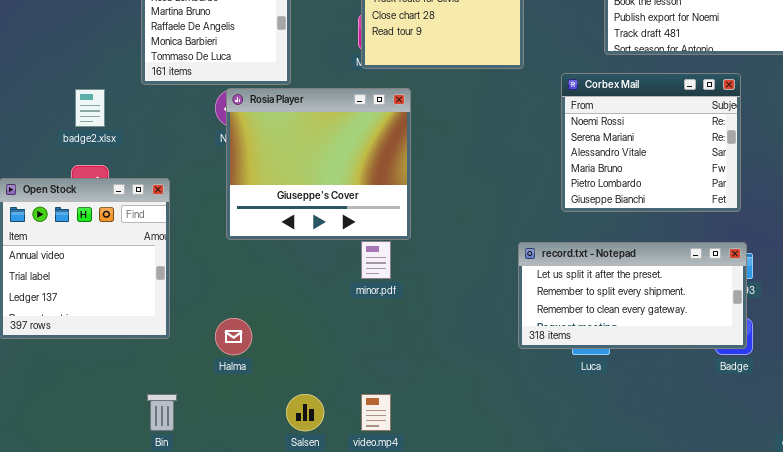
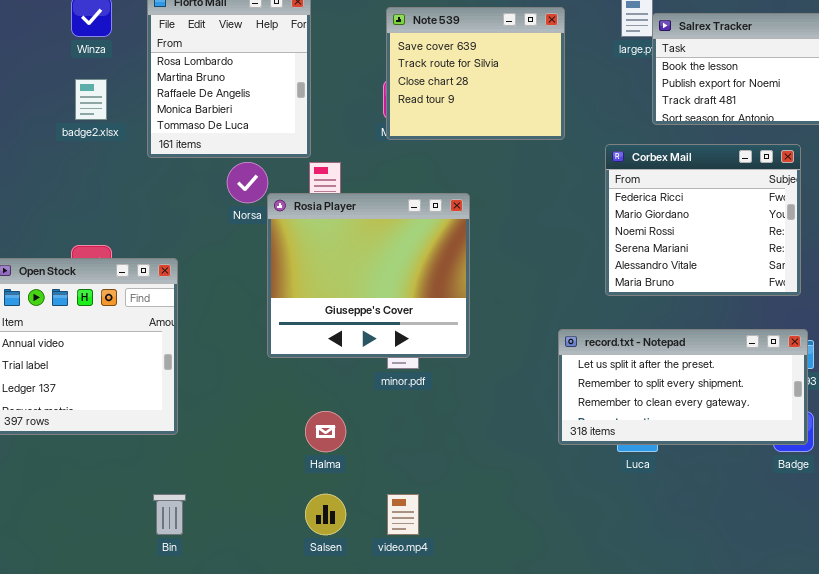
Corbex Mail: [561,73,741,212] -> [605,144,801,296], scrolled up 2 rows
Rosia Player: [226,88,411,240] -> [267,193,470,358], moved
badge2.xlsx: [75,89,105,127] -> [75,79,107,120], moved
Halma: [215,318,252,355] -> [305,411,346,452], moved

